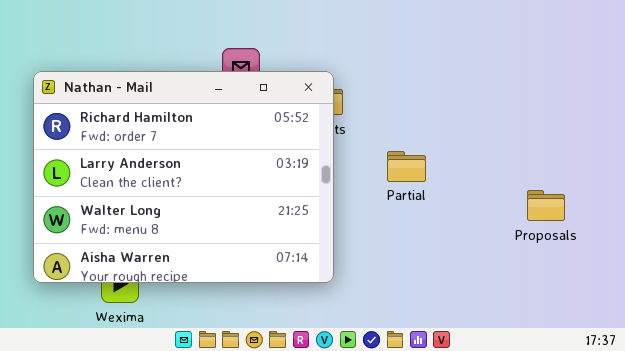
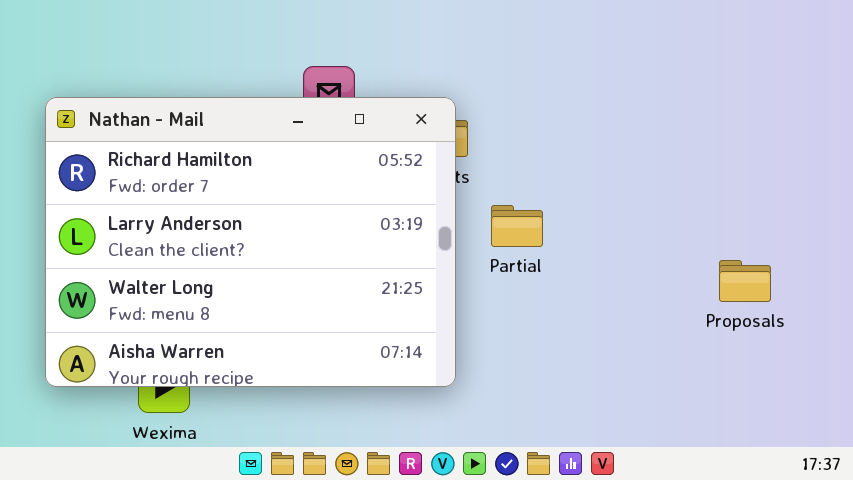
Partial: [387,151,426,182] -> [491,205,543,247], moved

